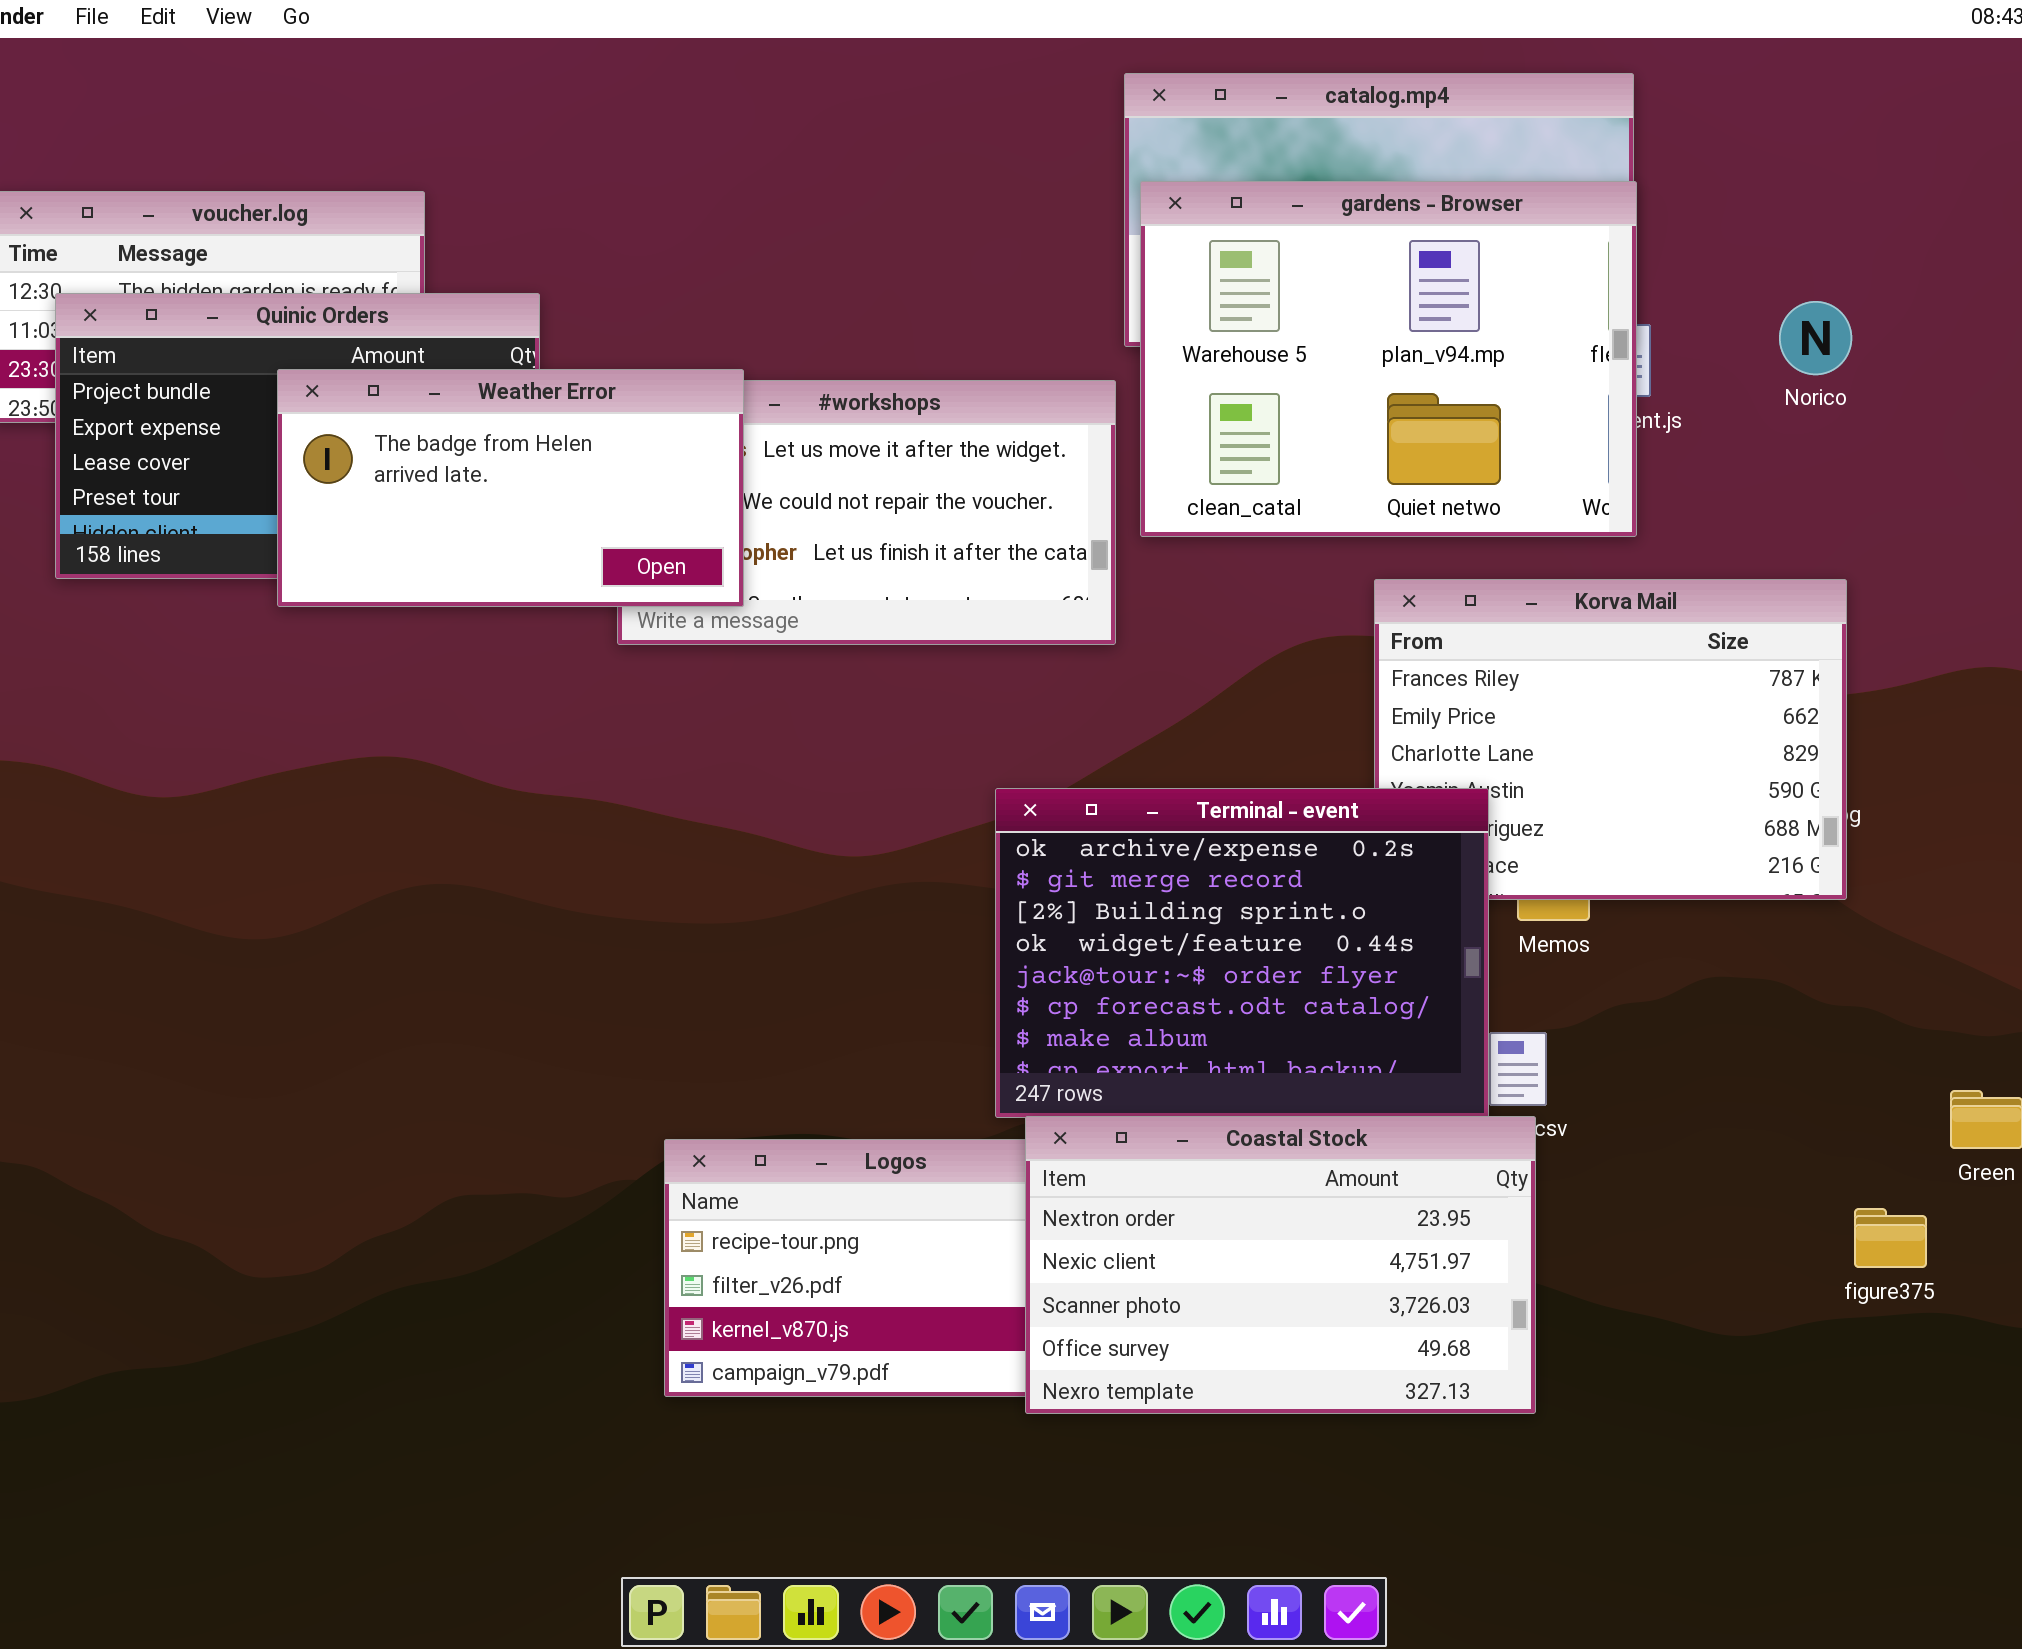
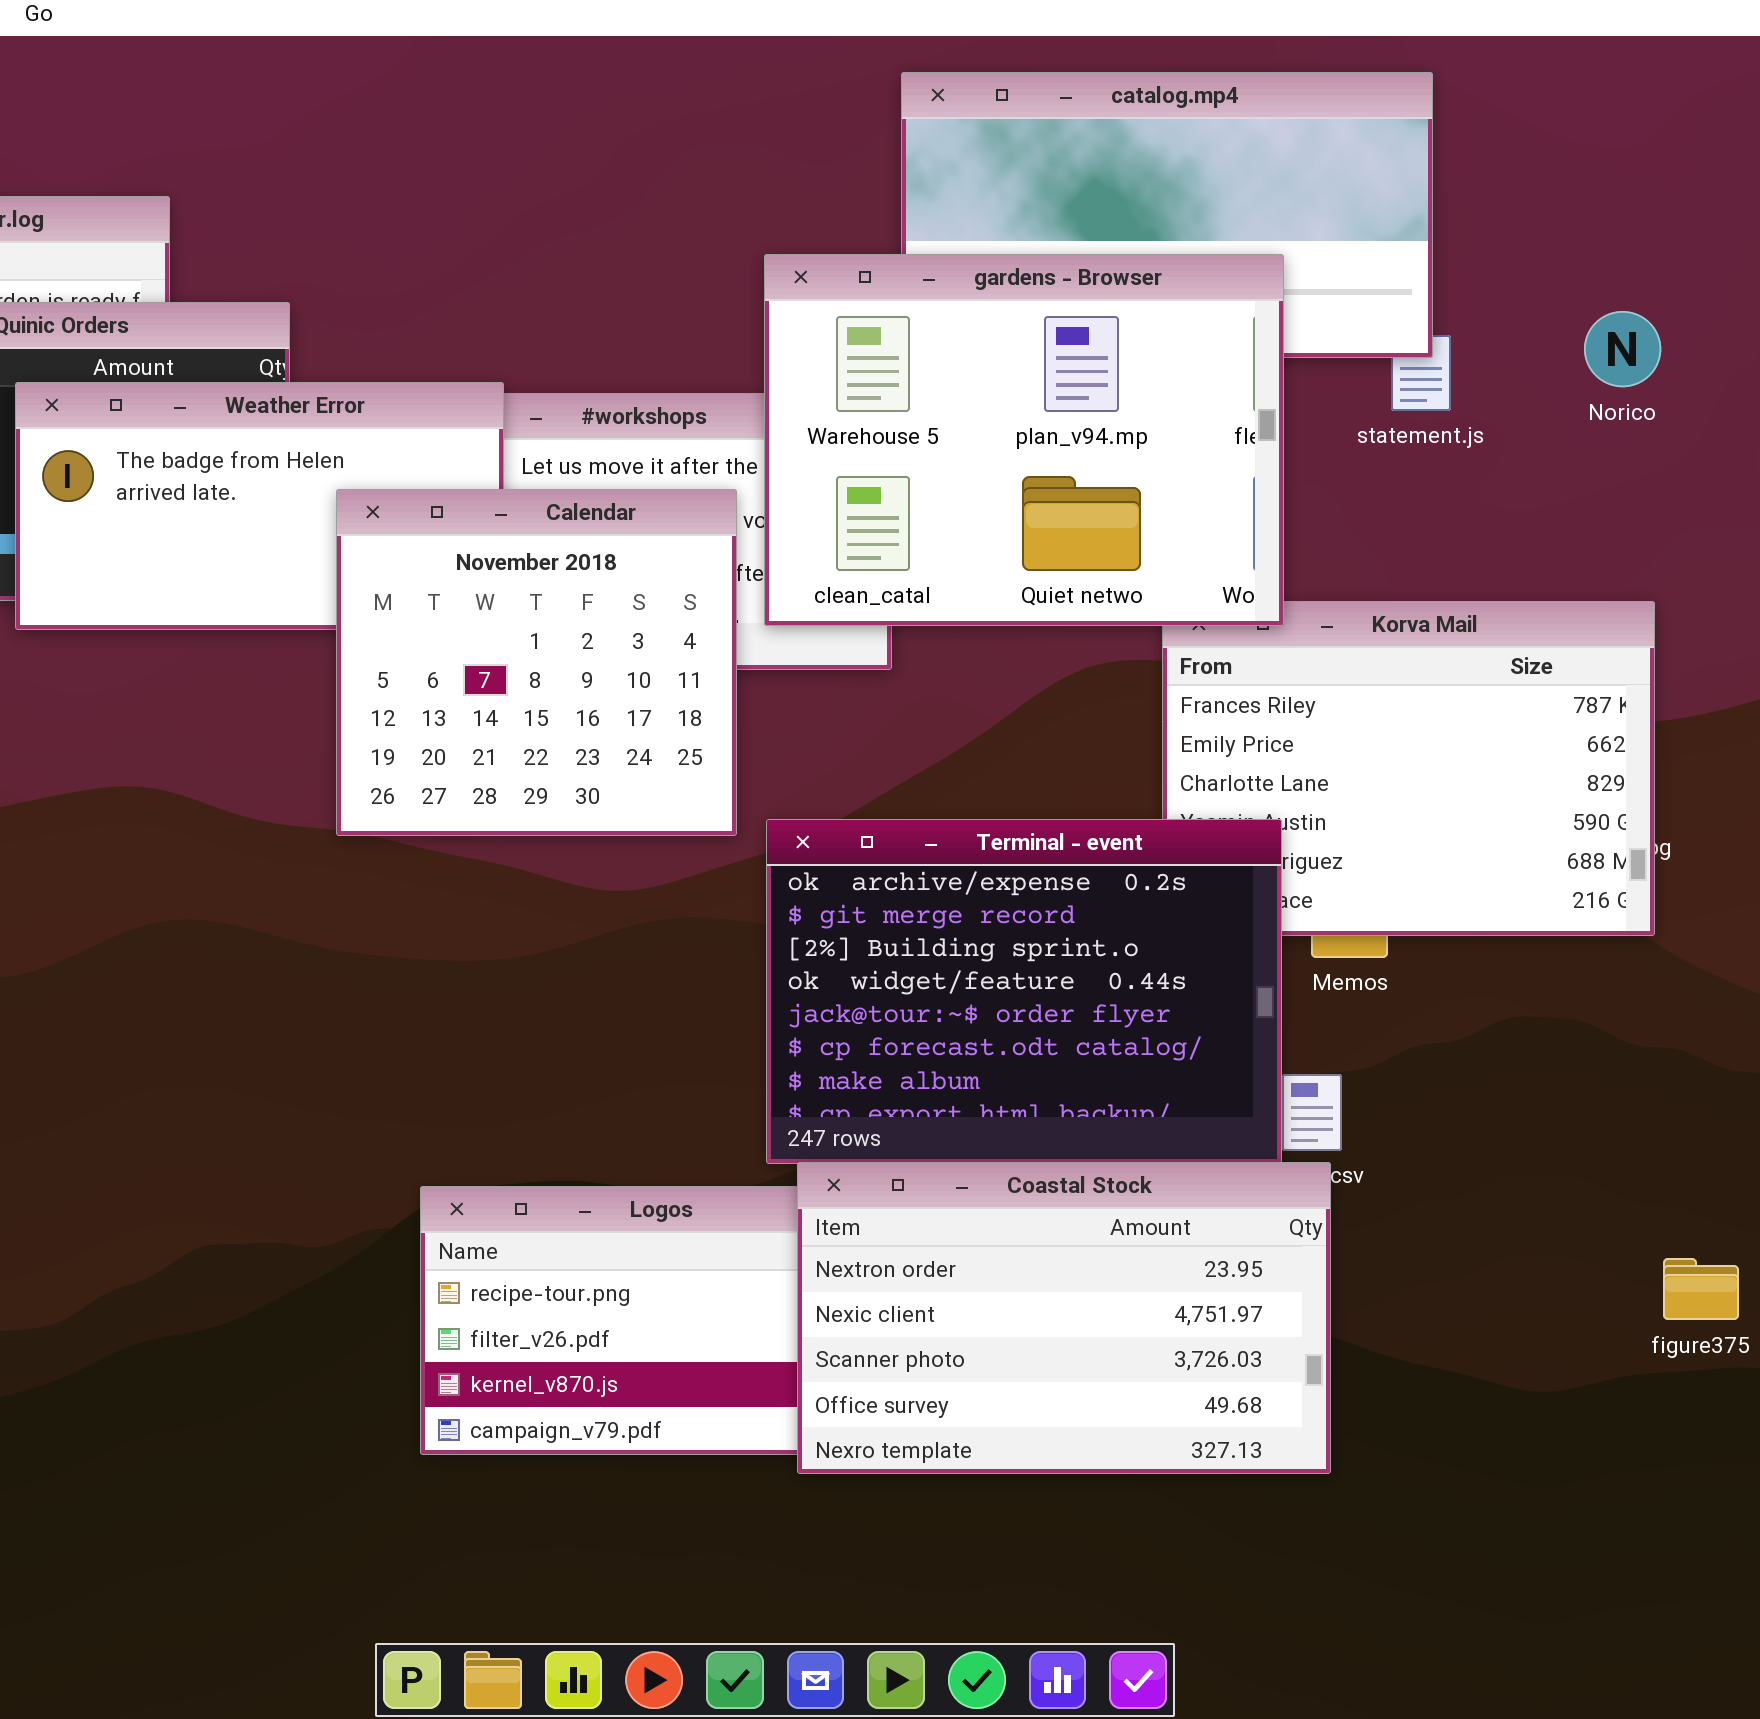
gardens - Browser: [1140,181,1637,537] -> [764,254,1284,626], moved
Calendar: none -> [336,489,737,836], opened

